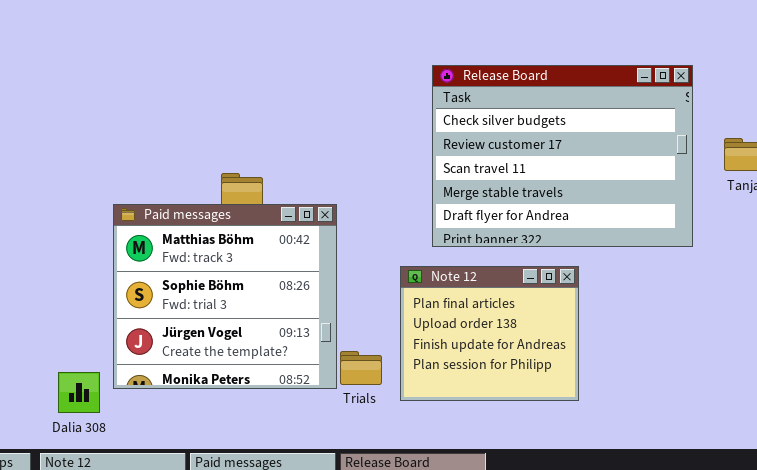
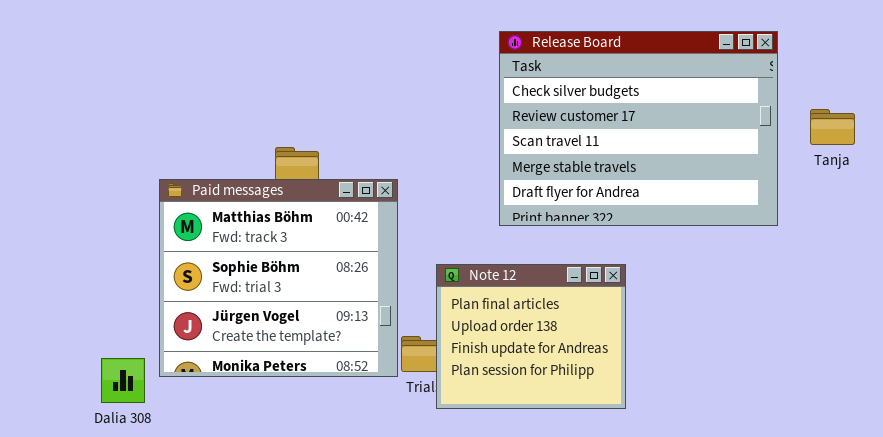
Note 12: [400,266,579,401] -> [436,264,626,409], moved

